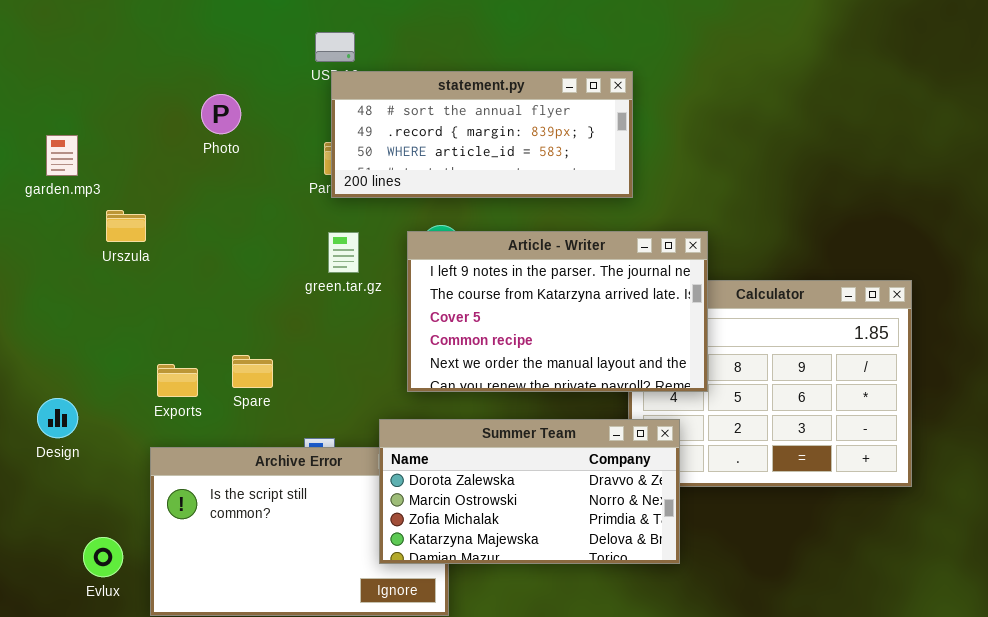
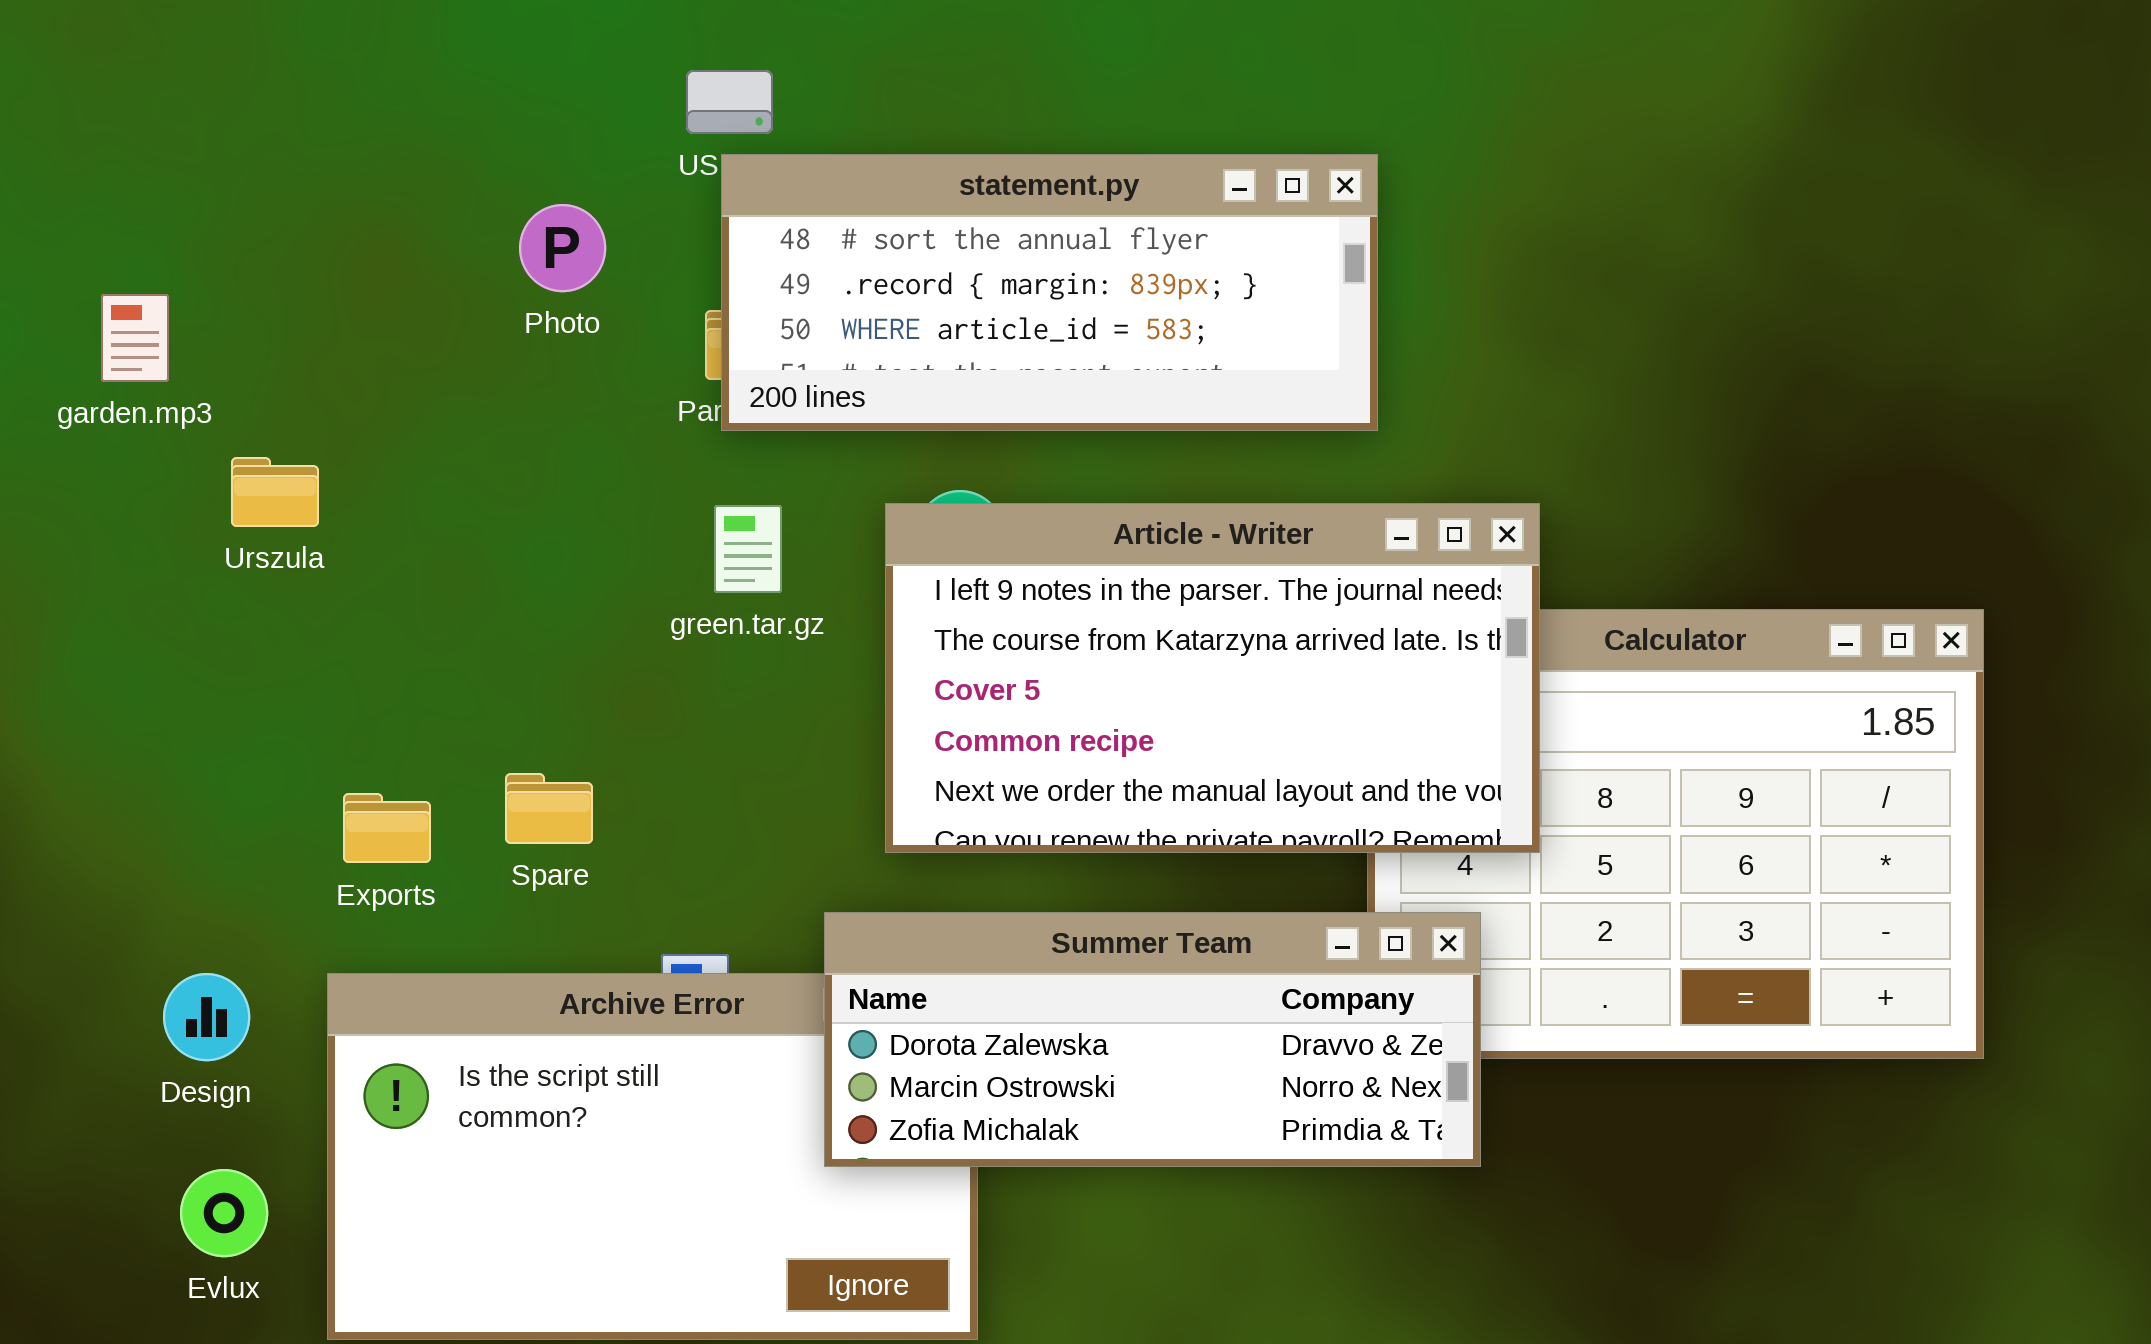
Photo: [201,94,241,134] -> [519,204,606,292], moved
Design: [37,398,78,438] -> [163,973,250,1061], moved
Summer Team: [379,419,680,564] -> [824,912,1481,1167], resized

